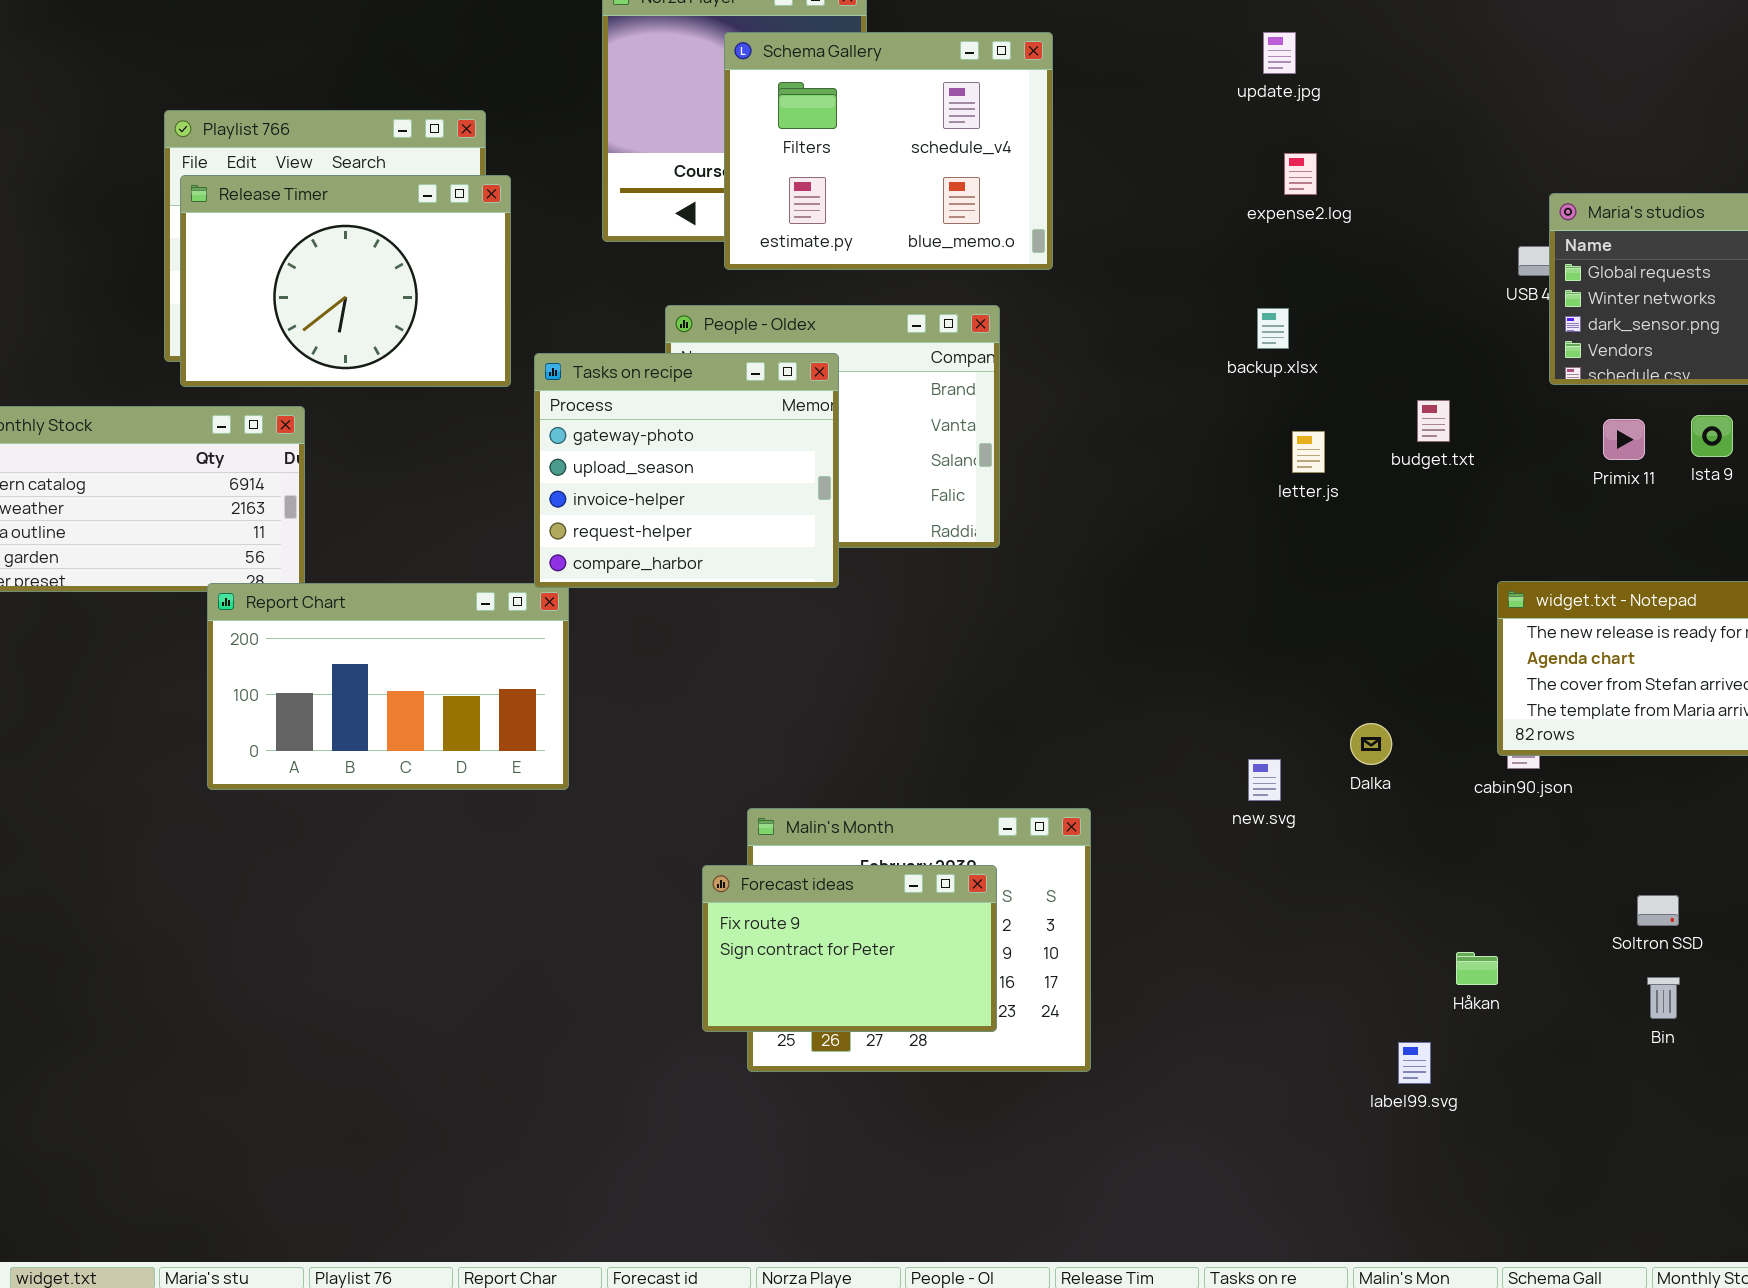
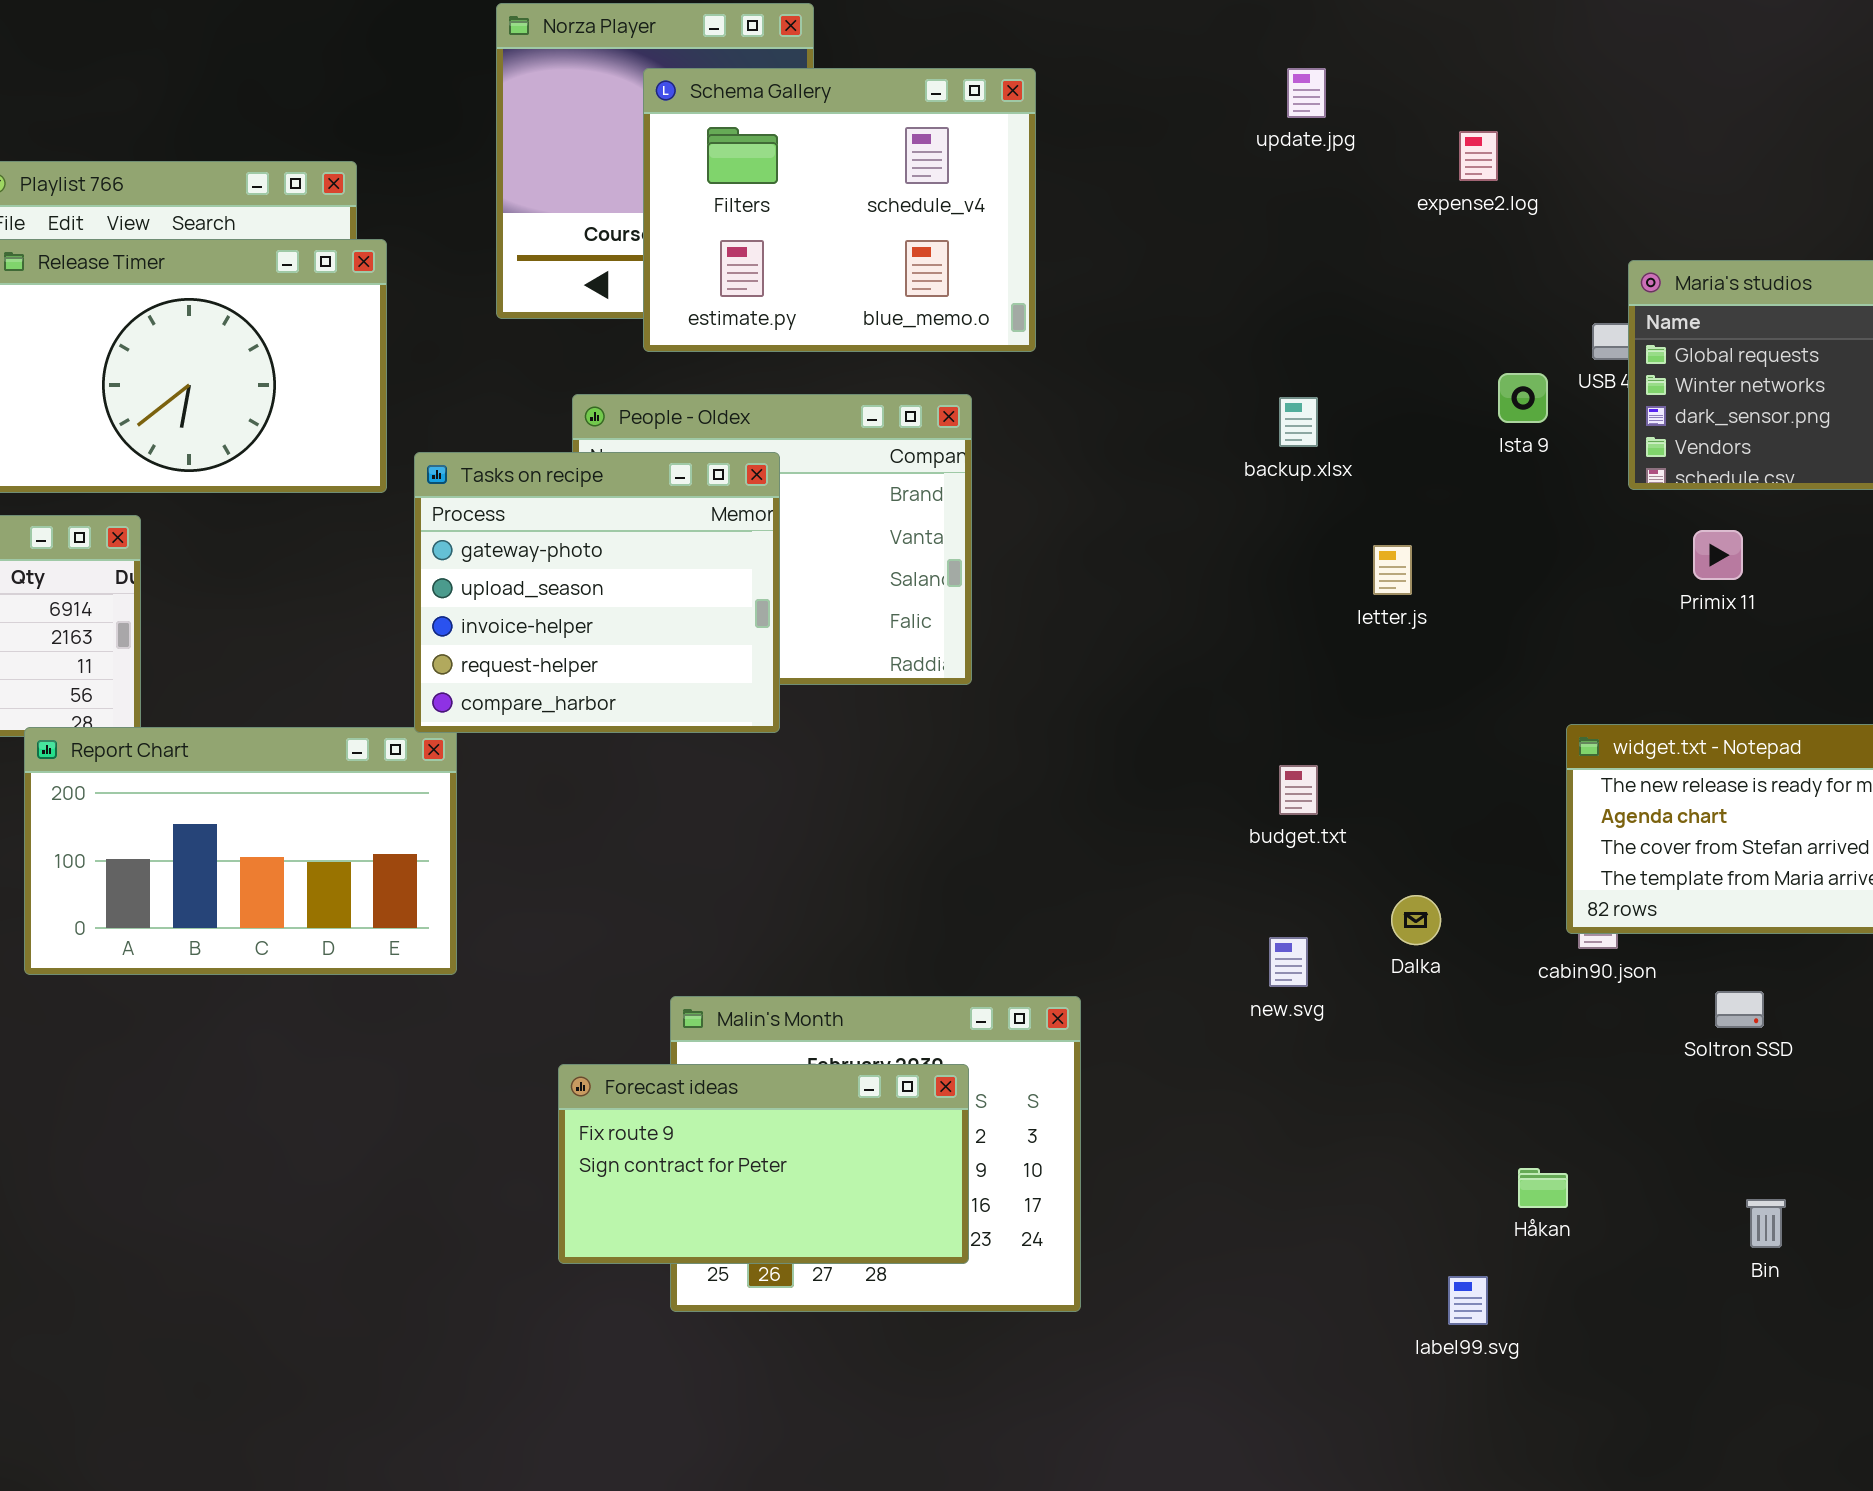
expense2.log: [1284,153,1317,195] -> [1459,131,1498,181], moved
budget.txt: [1417,400,1450,442] -> [1279,765,1318,815], moved
Ista 9: [1691,415,1733,457] -> [1498,373,1548,423], moved
letter.js: [1292,431,1325,473] -> [1373,545,1412,595], moved
Forecast ideas: [702,865,997,1032] -> [558,1064,969,1264], resized
Soltron SSD: [1637,895,1679,926] -> [1715,991,1764,1028], moved

